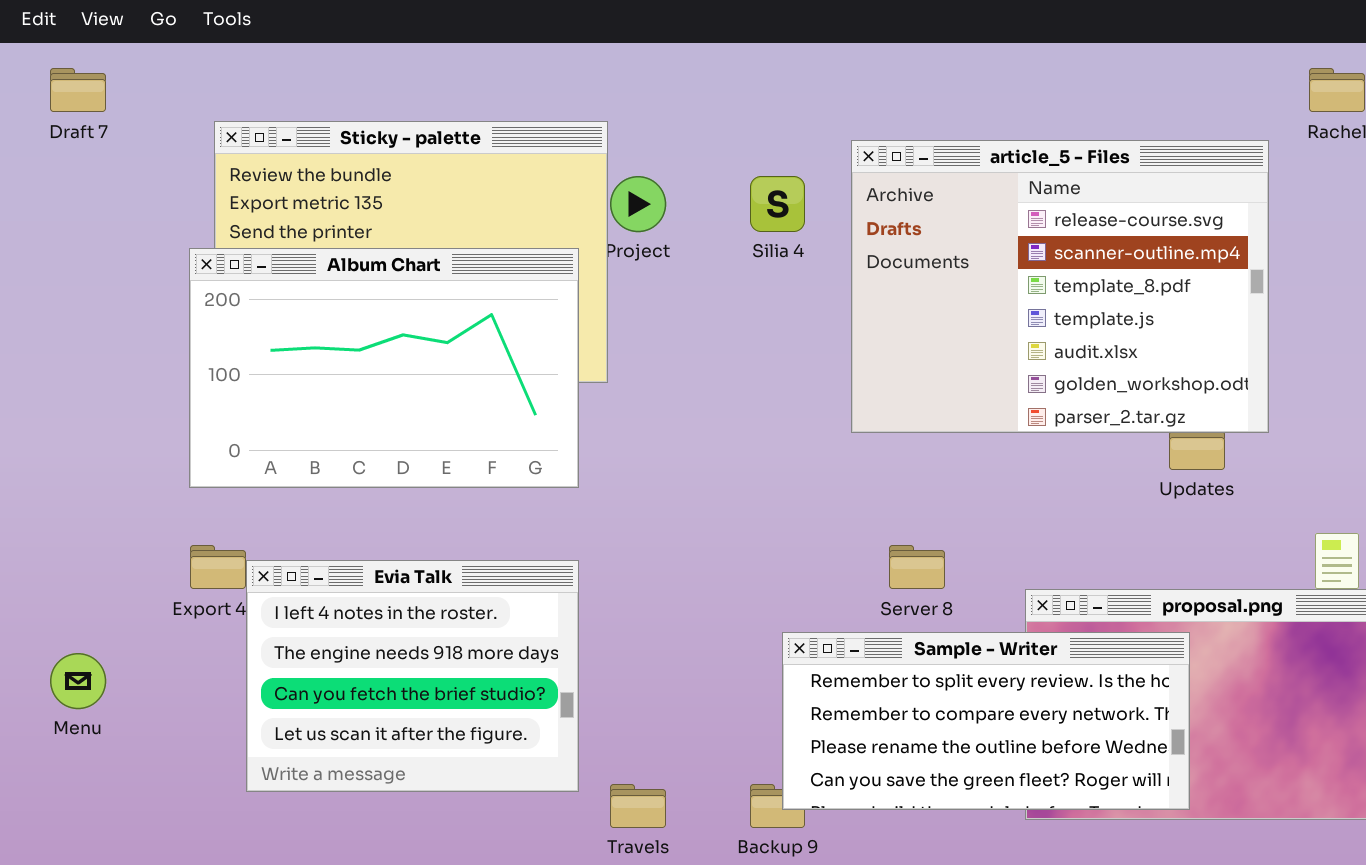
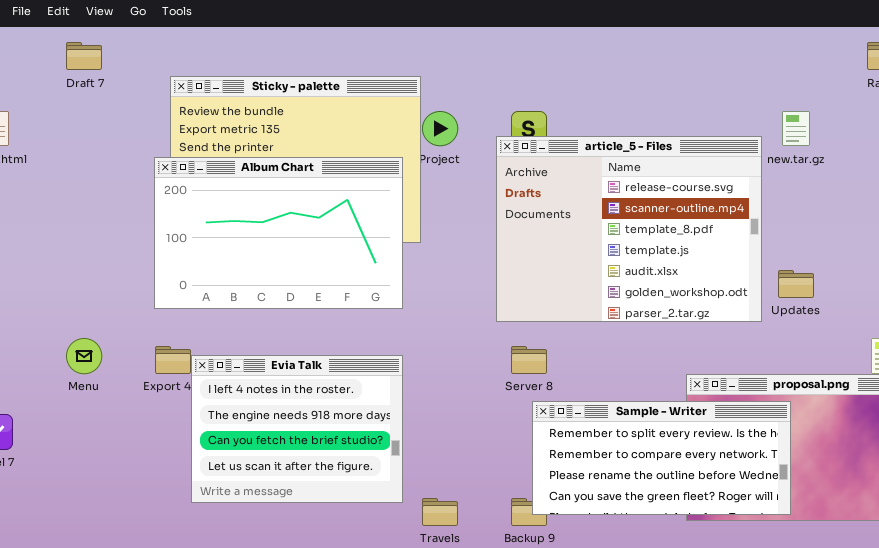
article_5 - Files: [851,140,1269,433] -> [496,136,762,322], moved
Server 8: [889,545,945,589] -> [511,346,547,374], moved
Menu: [50,653,106,709] -> [66,338,102,374], moved

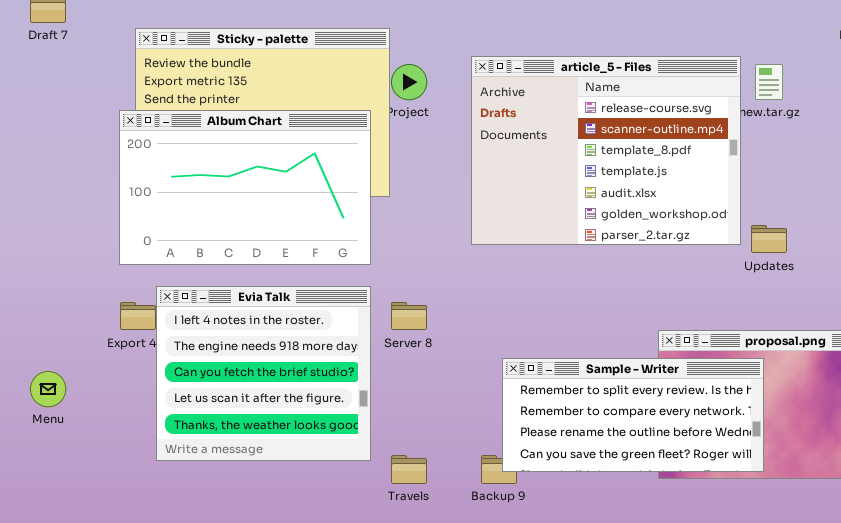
article_5 - Files: [496,136,762,322] -> [471,56,741,245], moved
Menu: [66,338,102,374] -> [30,371,66,407], moved
Server 8: [511,346,547,374] -> [391,302,427,330], moved
Evia Talk: [191,355,403,503] -> [156,286,371,461], resized

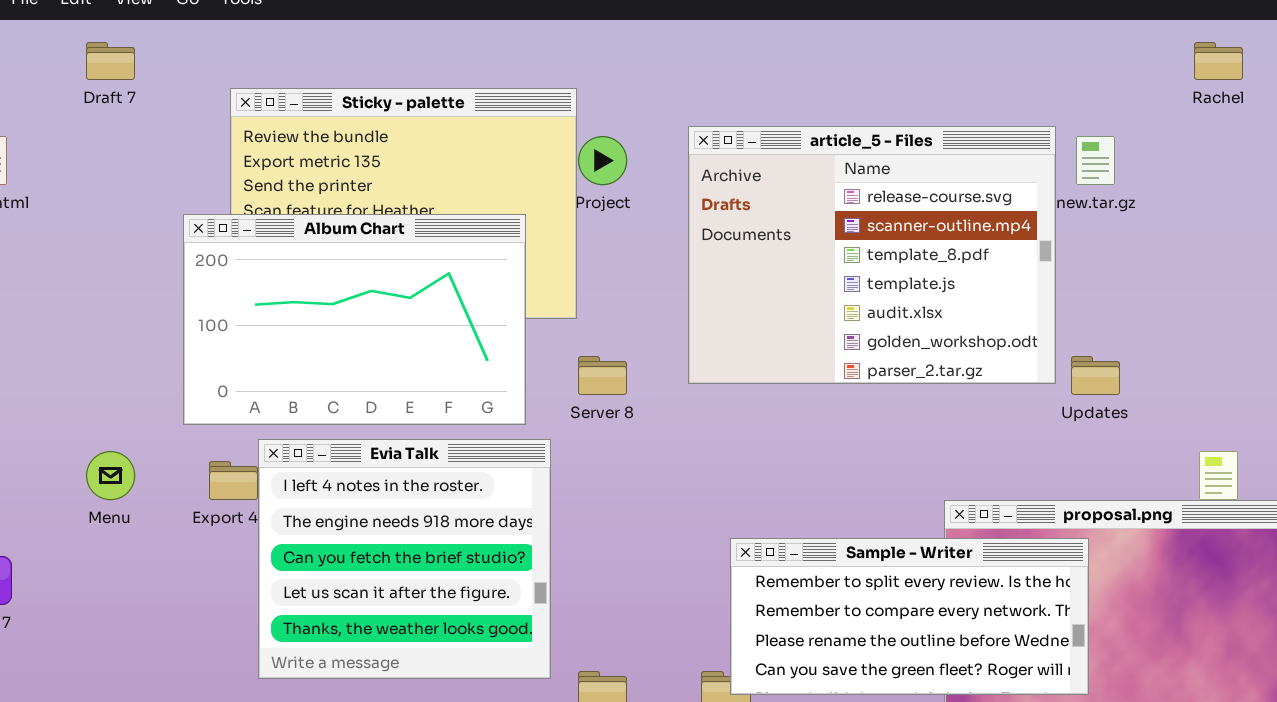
Album Chart: [119,110,371,265] -> [183,214,526,425], moved
Server 8: [391,302,427,330] -> [578,356,627,395], moved
Menu: [30,371,66,407] -> [86,451,135,500], moved

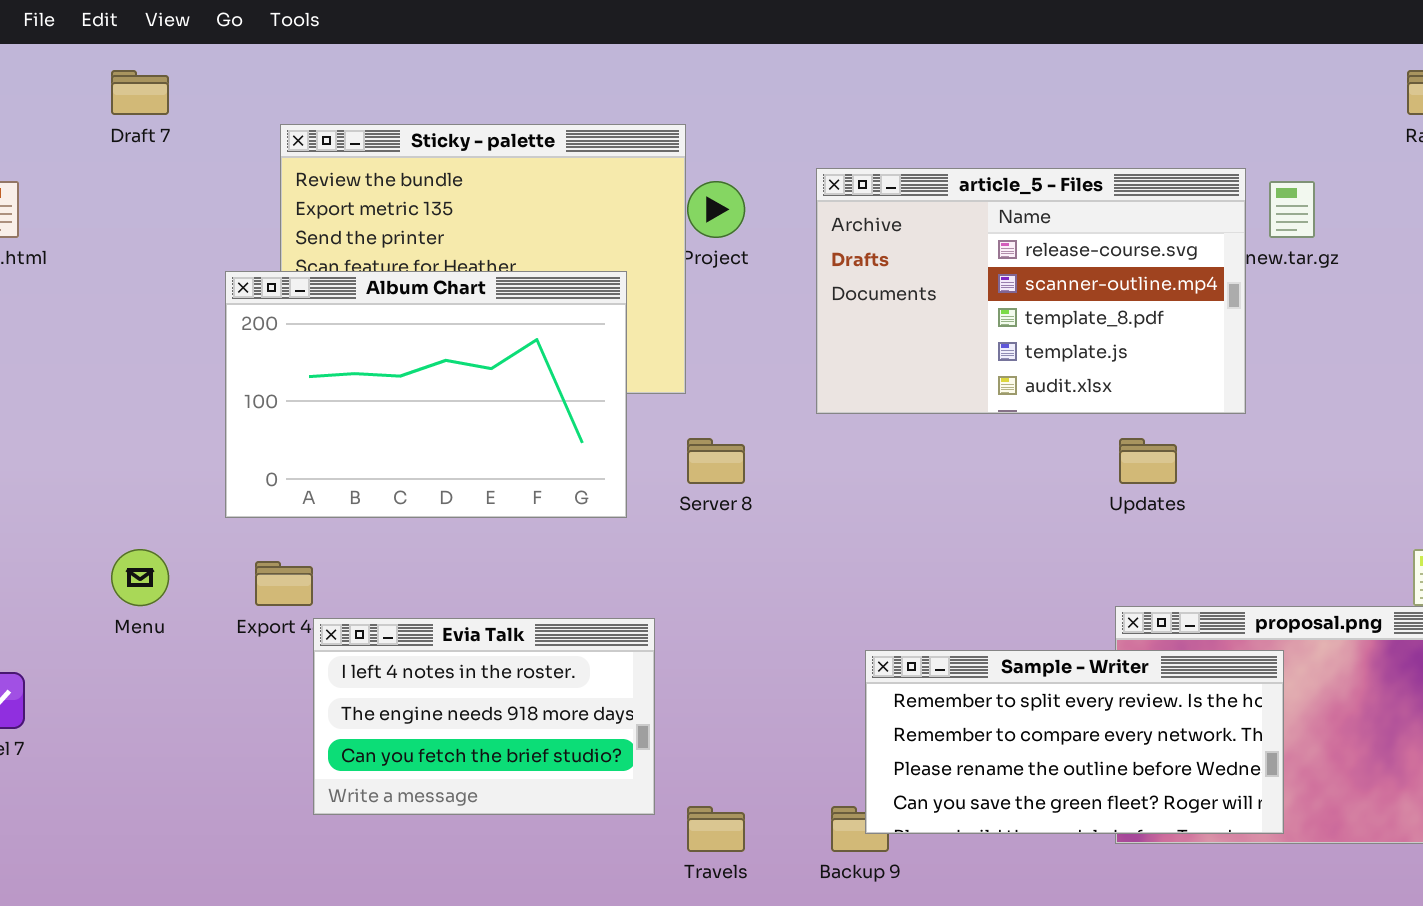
article_5 - Files: [688,126,1056,384] -> [816,168,1246,414], resized
Updates: [1071,356,1120,395] -> [1119,438,1177,484], moved
Evia Talk: [258,439,551,679] -> [313,618,655,815], resized

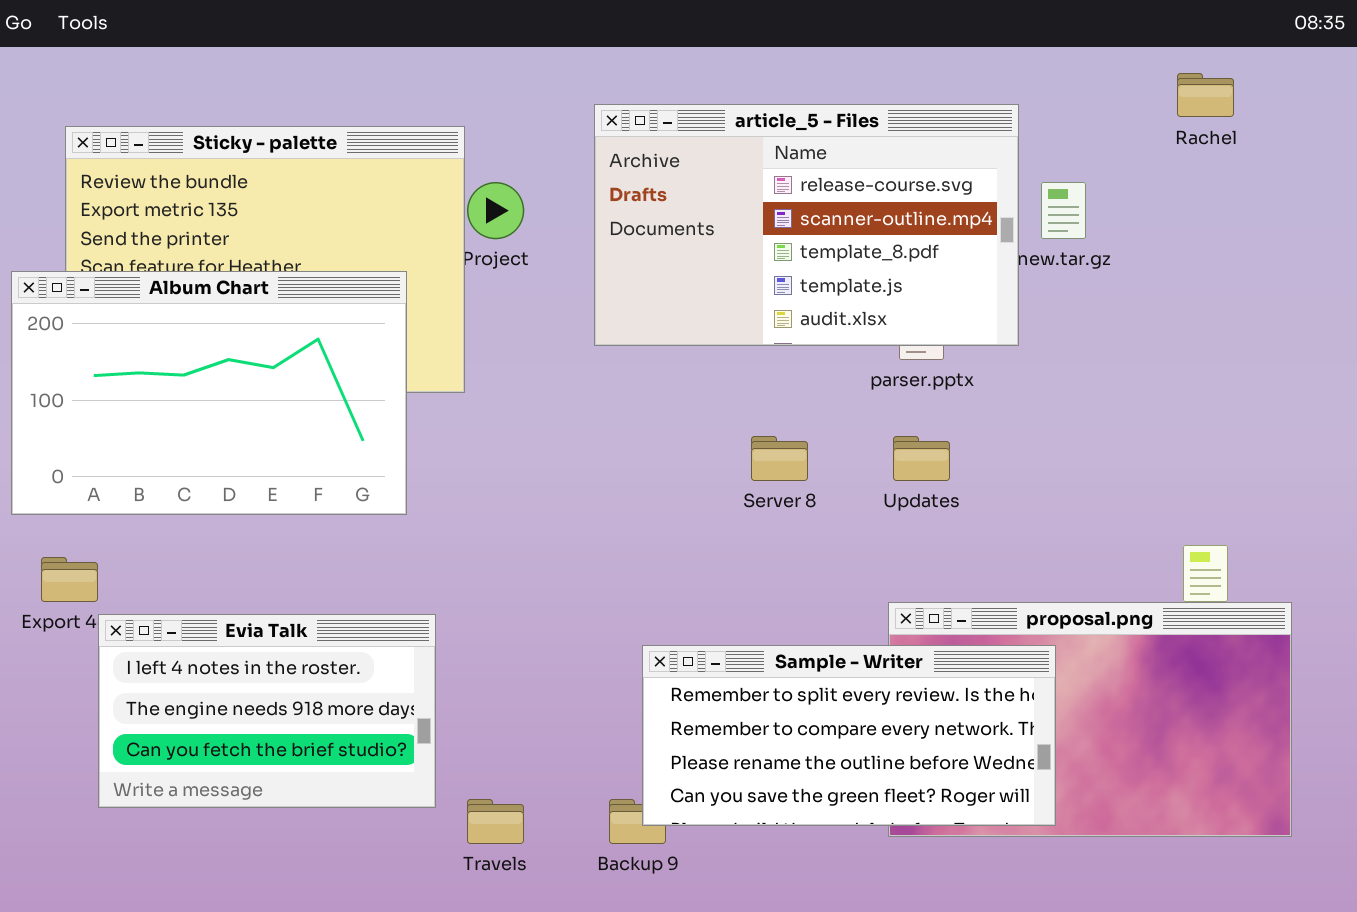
article_5 - Files: [816,168,1246,414] -> [594,104,1019,346], moved
Server 8: [687,438,745,484] -> [751,436,808,481], moved

